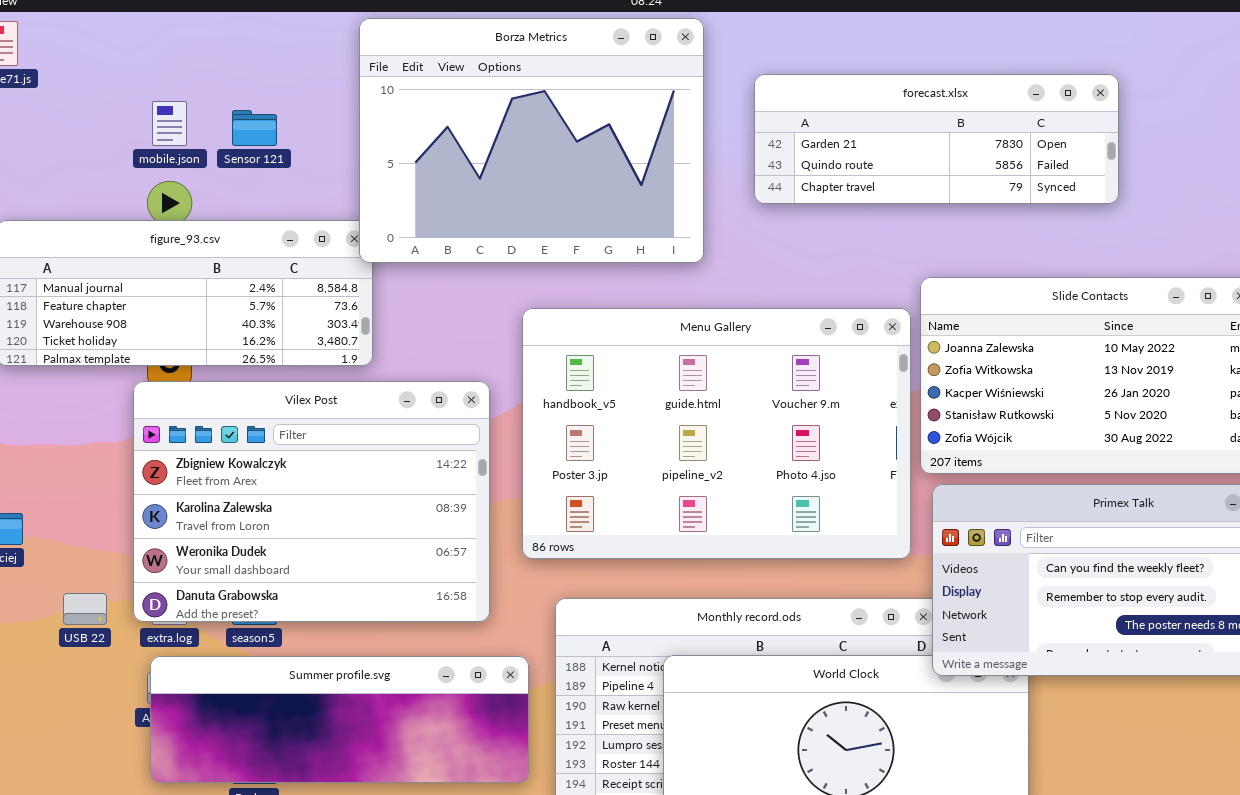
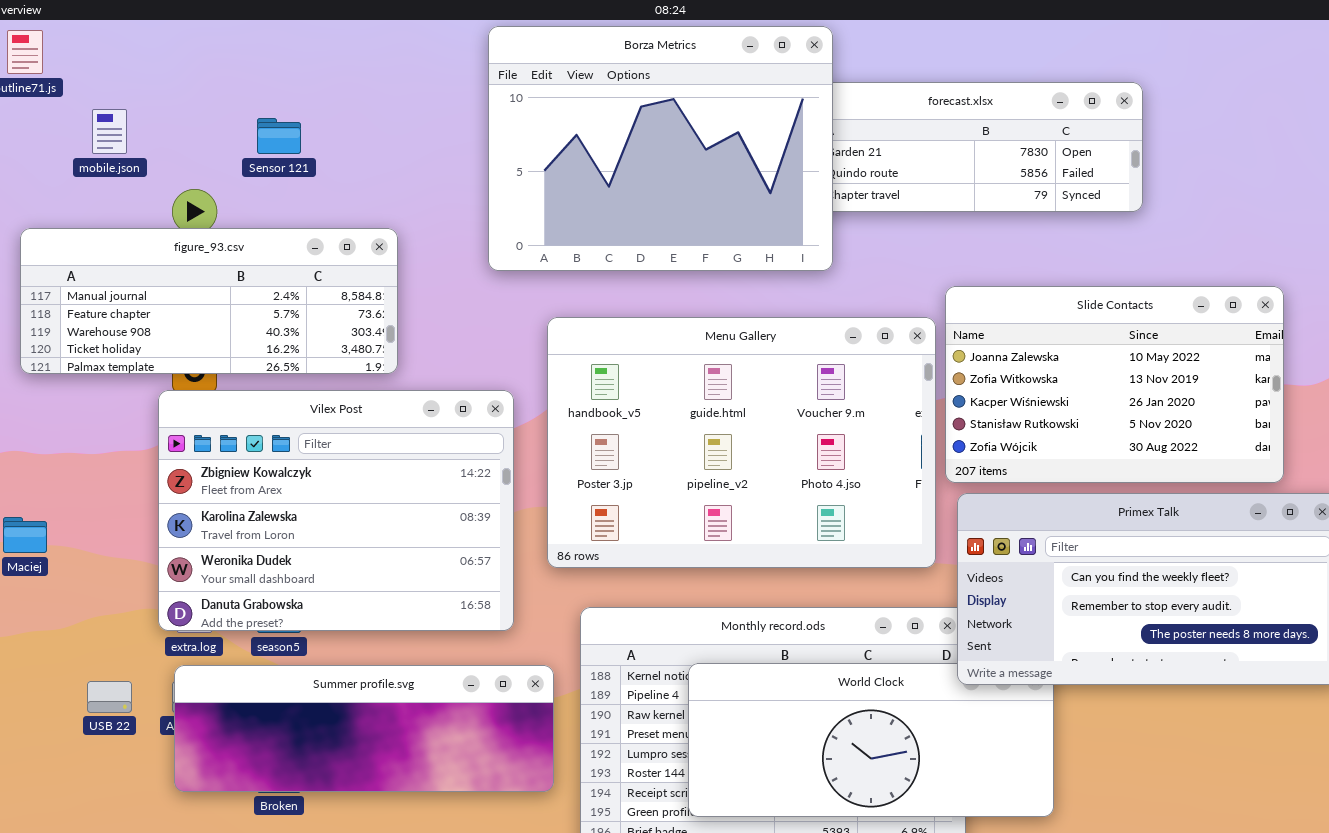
Borza Metrics: [359,18,704,263] -> [488,26,833,271], moved
mobile.json: [152,101,187,146] -> [92,109,127,154], moved
USB 22: [63,593,107,625] -> [87,681,132,713], moved

